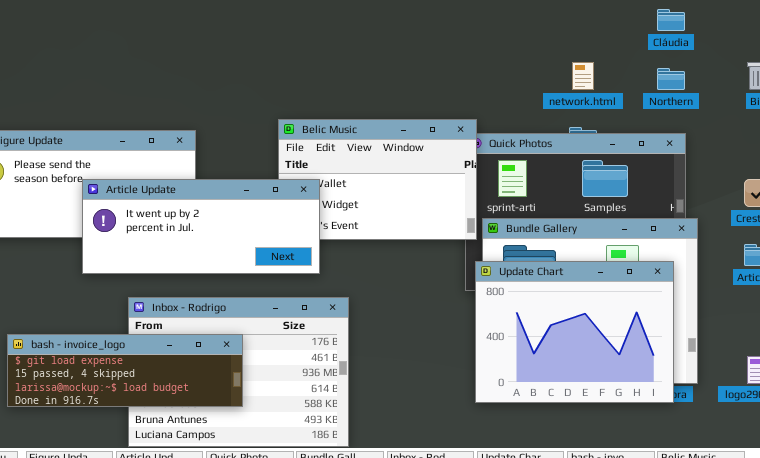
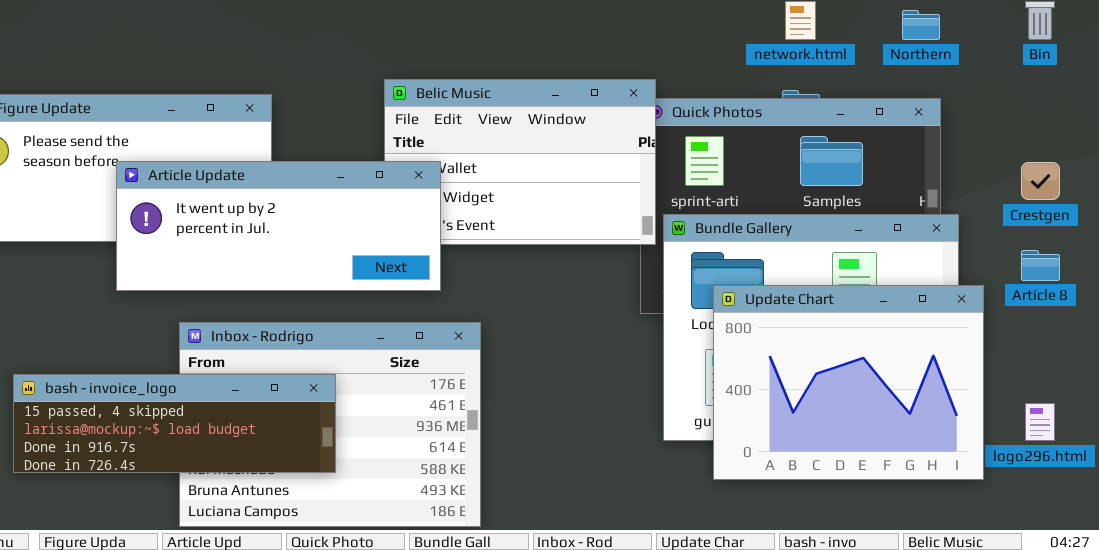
Update Chart: [475,261,674,403] -> [713,285,984,480], moved
bash - invoice_logo: [7,334,243,407] -> [13,374,336,473], scrolled down 1 row

